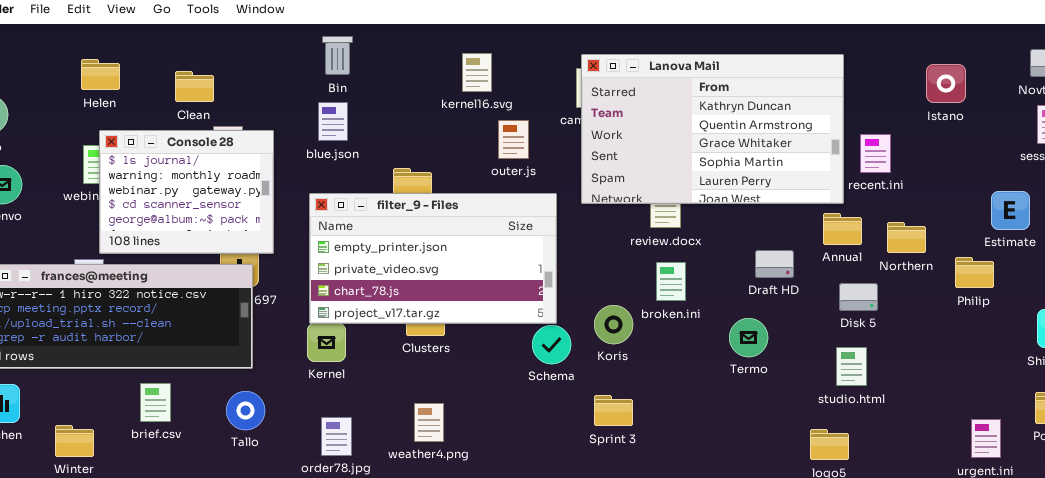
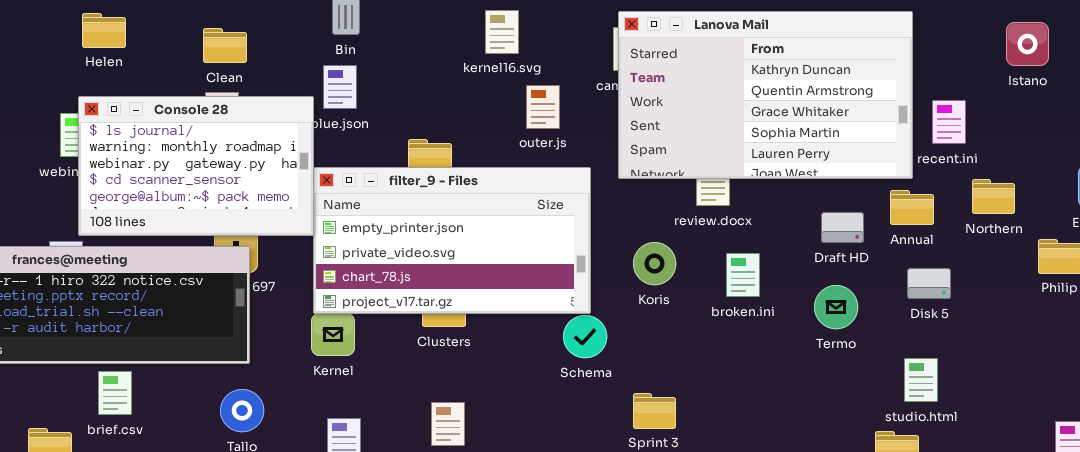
Helen: [81,59,120,90] -> [82,13,126,48], moved
Clean: [175,71,214,102] -> [203,28,247,63], moved
Console 28: [99,130,274,254] -> [78,96,314,236], resized
Northern: [887,222,926,253] -> [972,179,1015,214], moved
Draft HD: [755,250,794,278] -> [821,212,864,243], moved
broken.ini: [656,262,686,301] -> [726,253,760,297], moved
Koris: [594,305,633,344] -> [633,242,676,285], moved
Termo: [729,318,768,357] -> [814,285,858,329], moved
studio.html: [836,347,867,386] -> [904,358,938,402], moved
brief.csv: [140,383,171,422] -> [98,371,132,415], moved

